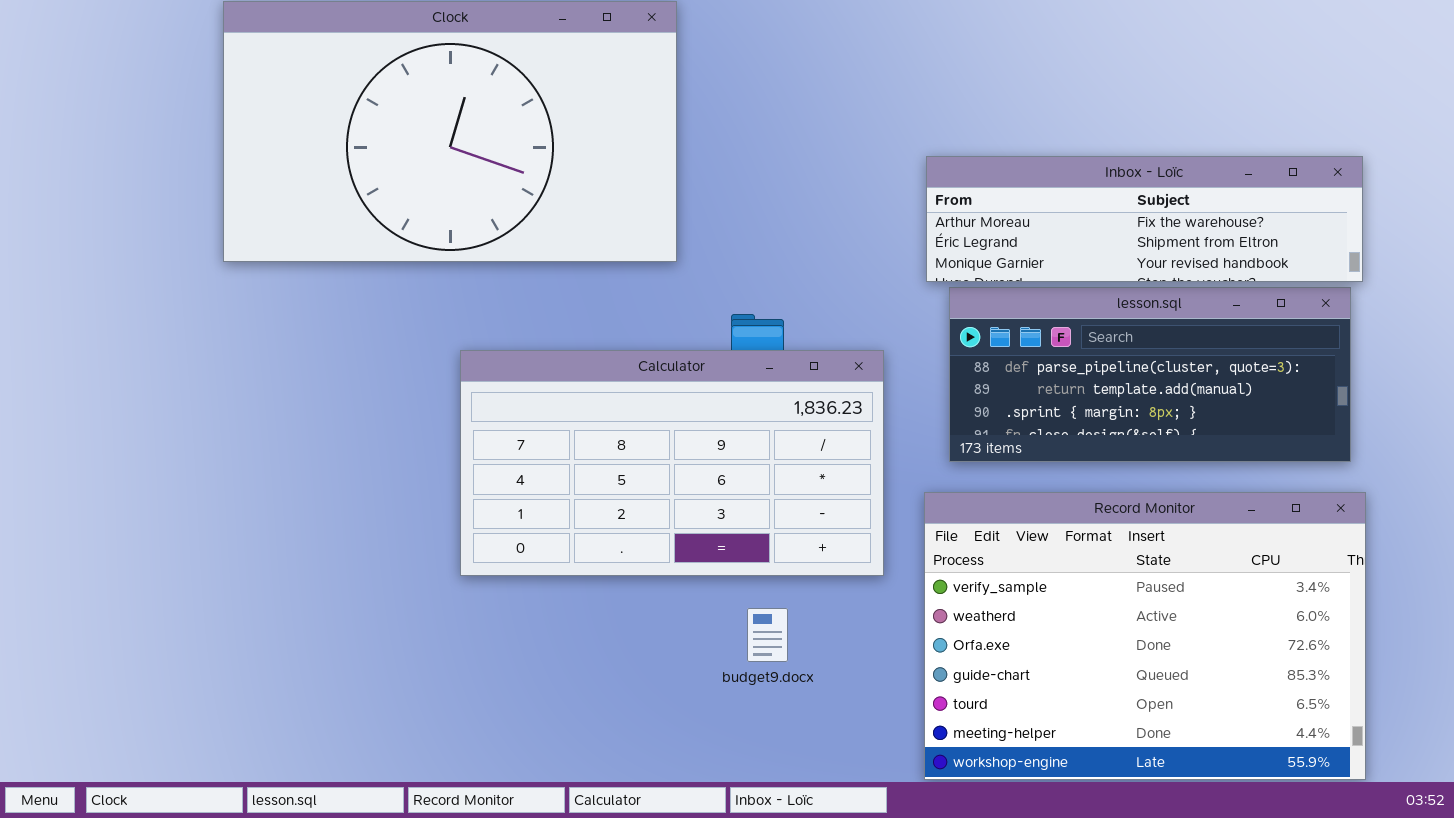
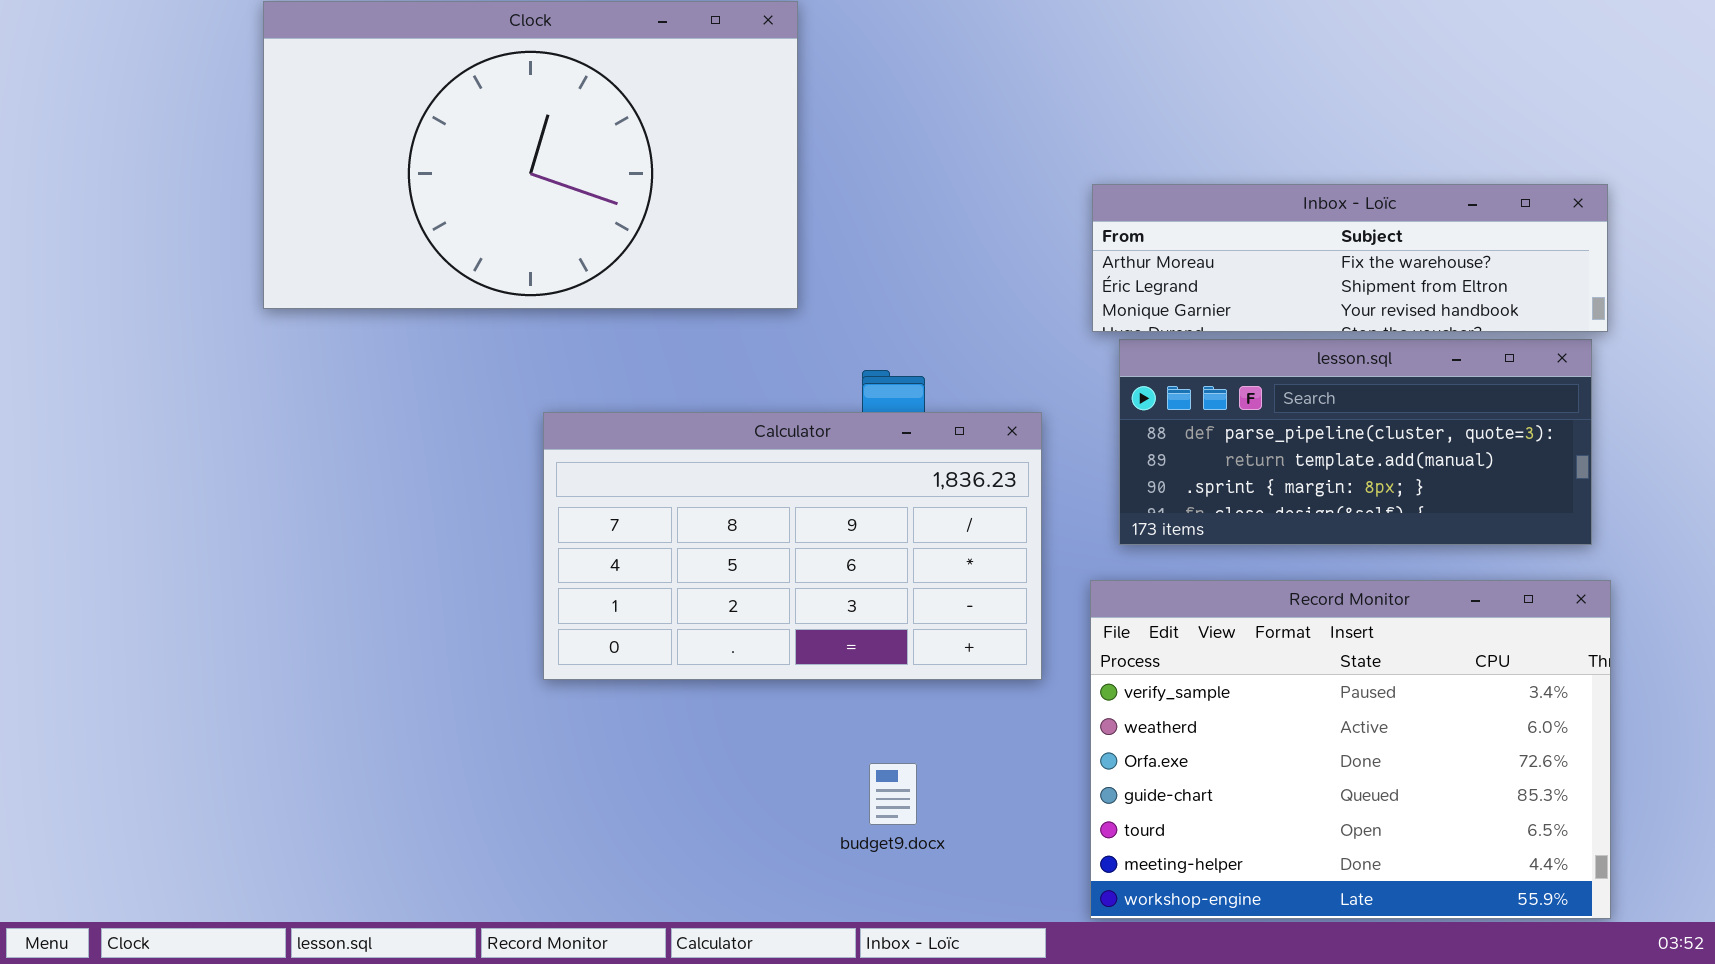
budget9.docx: [747,608,788,662] -> [869,763,917,825], moved

